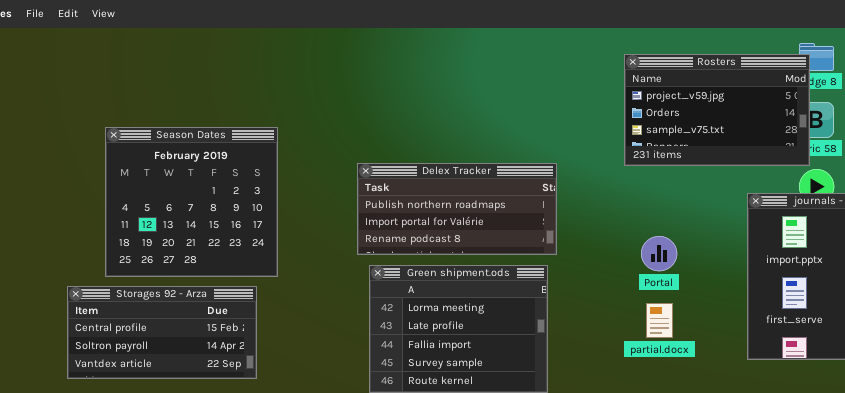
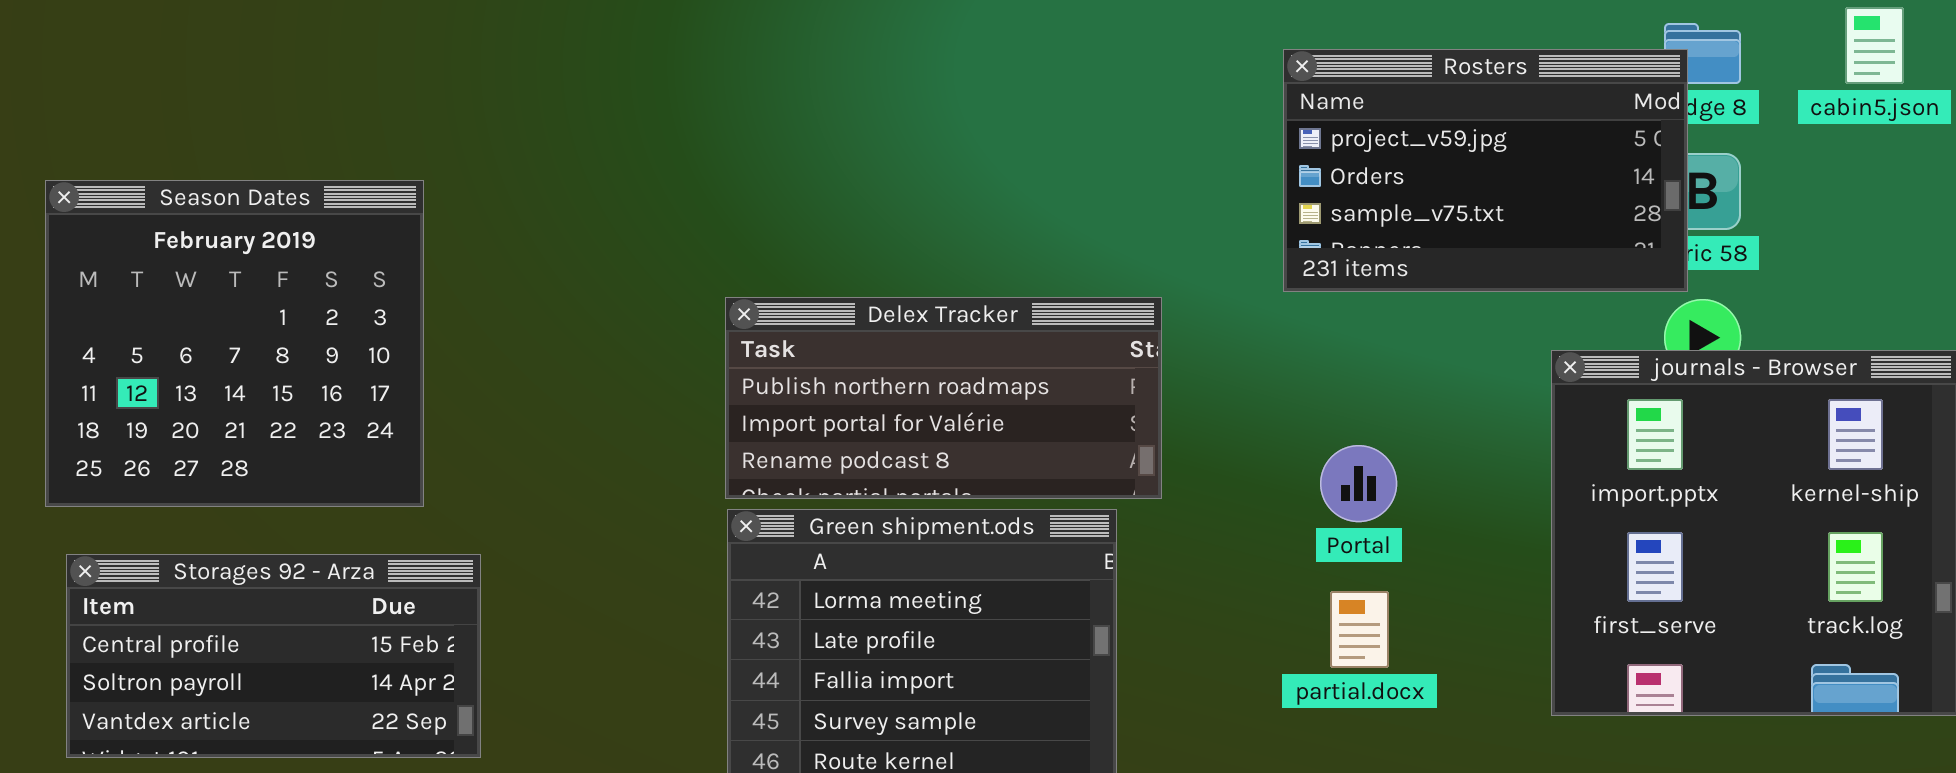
Season Dates: [105,127,278,277] -> [45,180,424,507], moved
Delex Tracker: [357,163,557,255] -> [725,297,1162,499], moved

